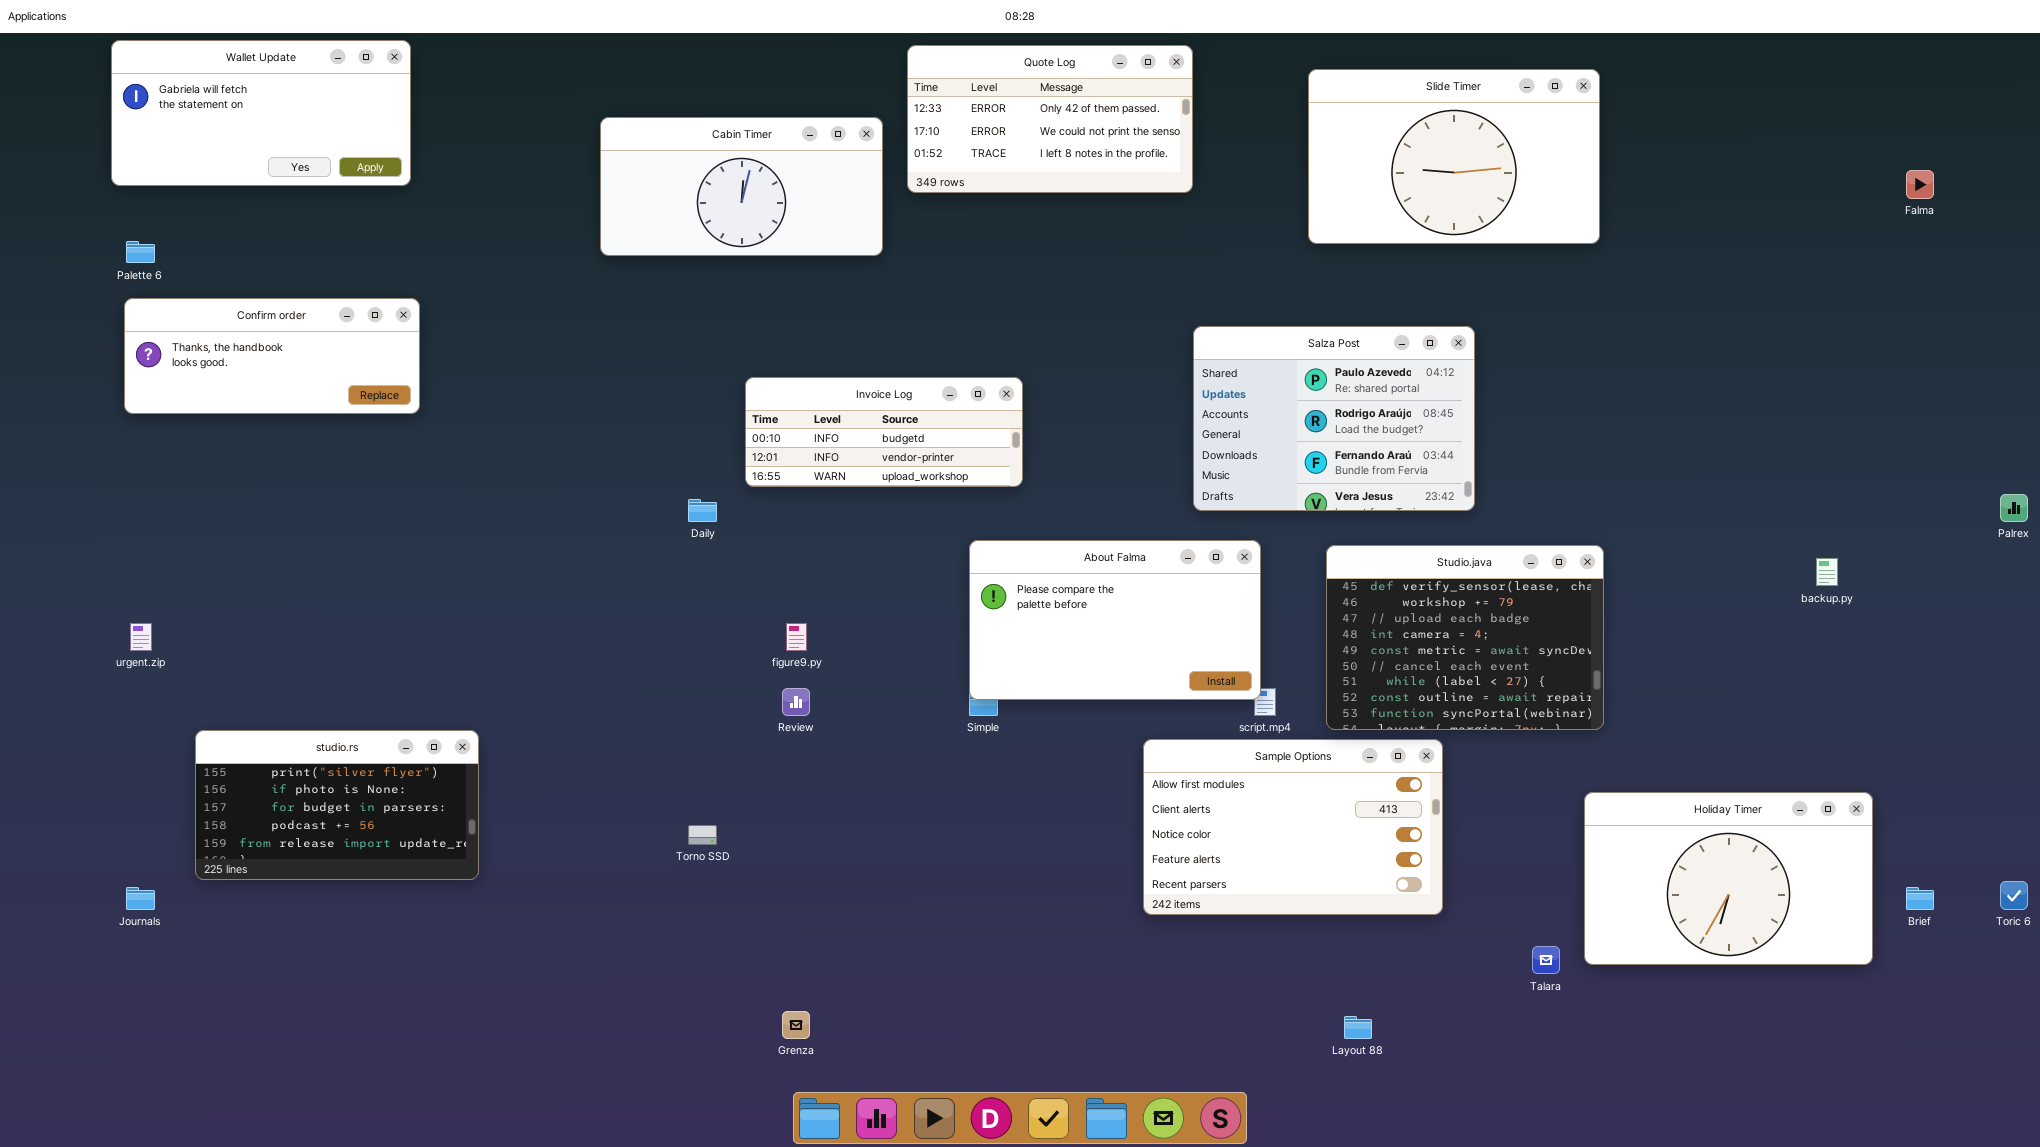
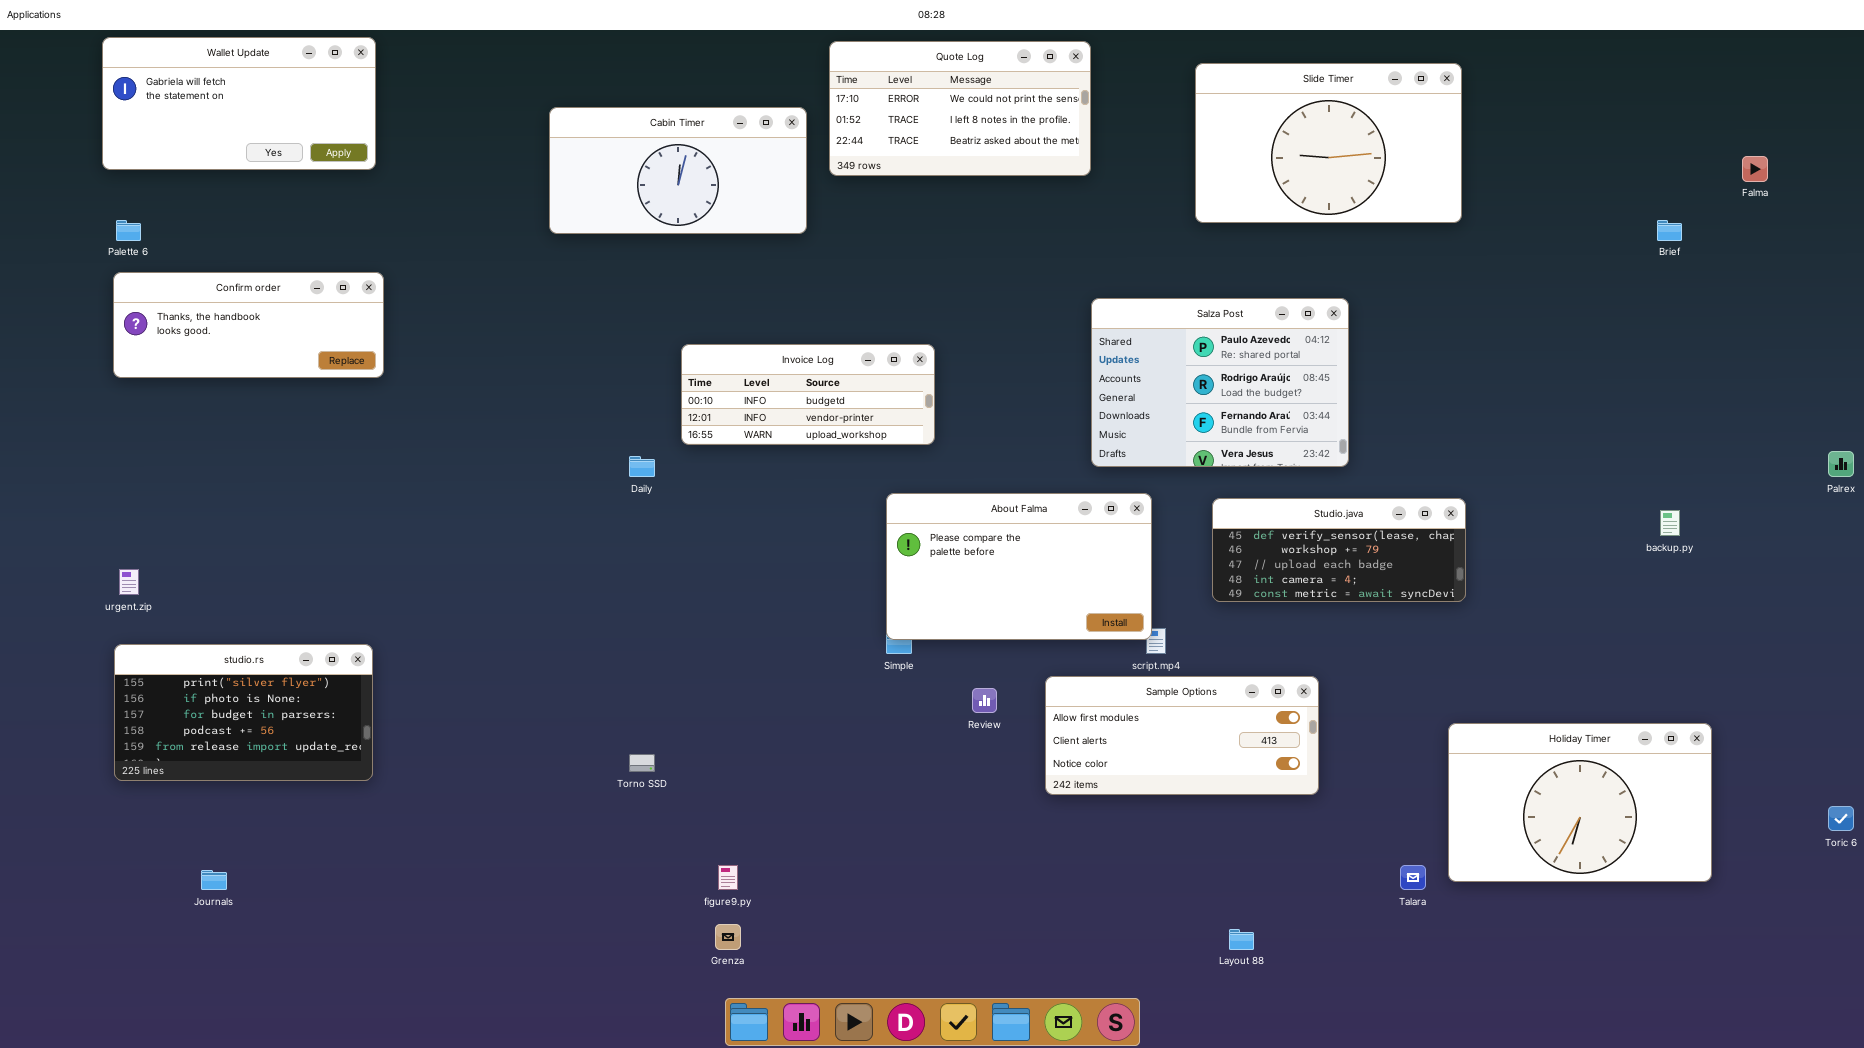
Quote Log: [907,45,1193,193] -> [829,41,1091,176], scrolled down 1 row
Studio.java: [1326,545,1604,730] -> [1212,498,1466,602], resized
figure9.py: [786,623,807,651] -> [718,865,738,890], moved
Review: [782,688,810,716] -> [972,688,997,713], moved
studio.rs: [195,730,479,880] -> [114,644,373,781], moved
Sample Options: [1143,739,1443,915] -> [1045,676,1319,795], resized
Journals: [126,887,155,910] -> [201,870,227,890], moved
Brief: [1906,887,1934,910] -> [1657,220,1682,241], moved

